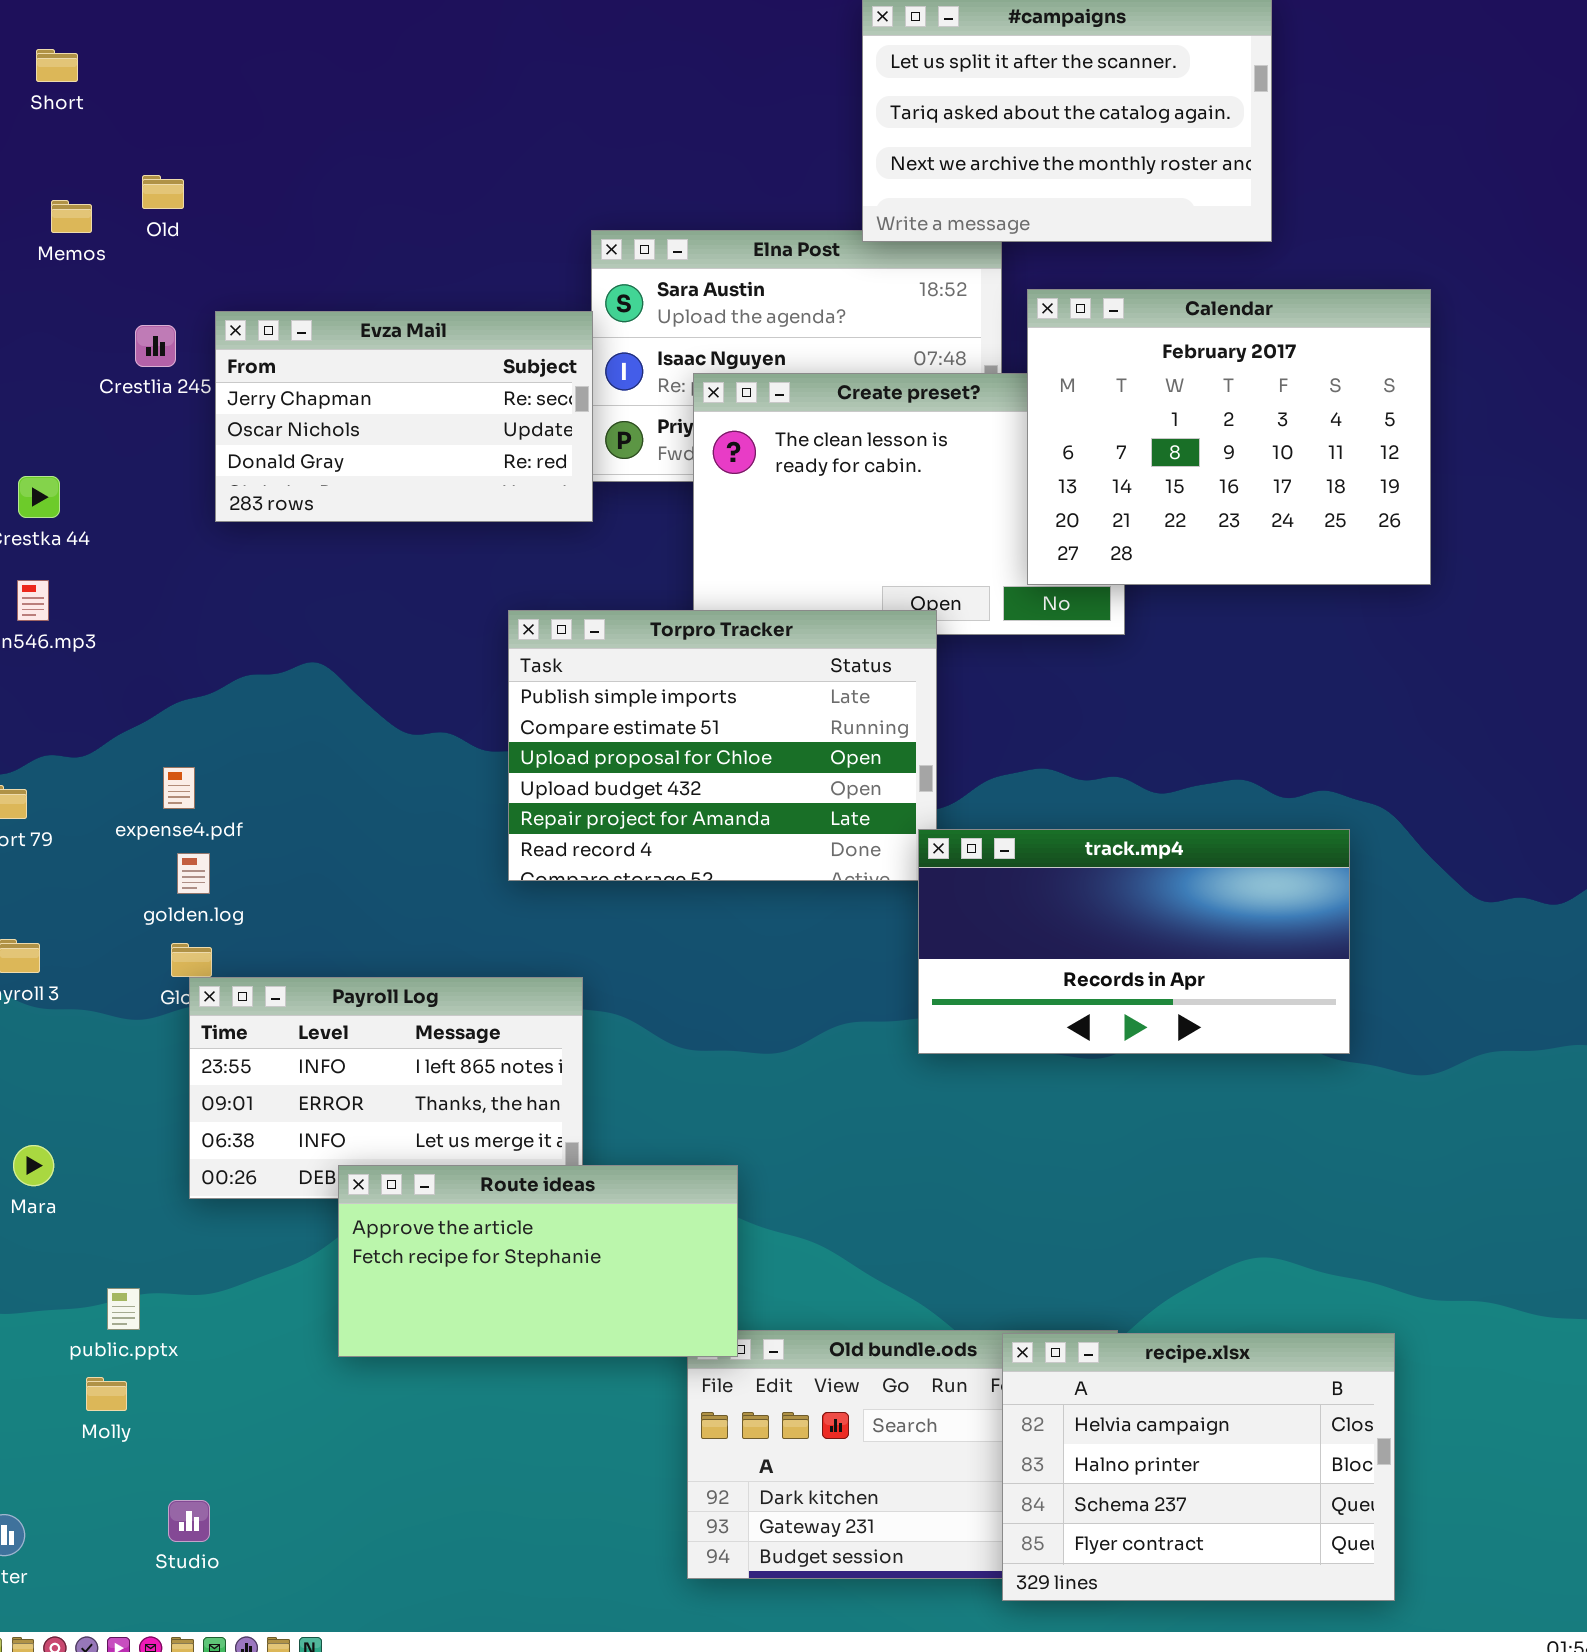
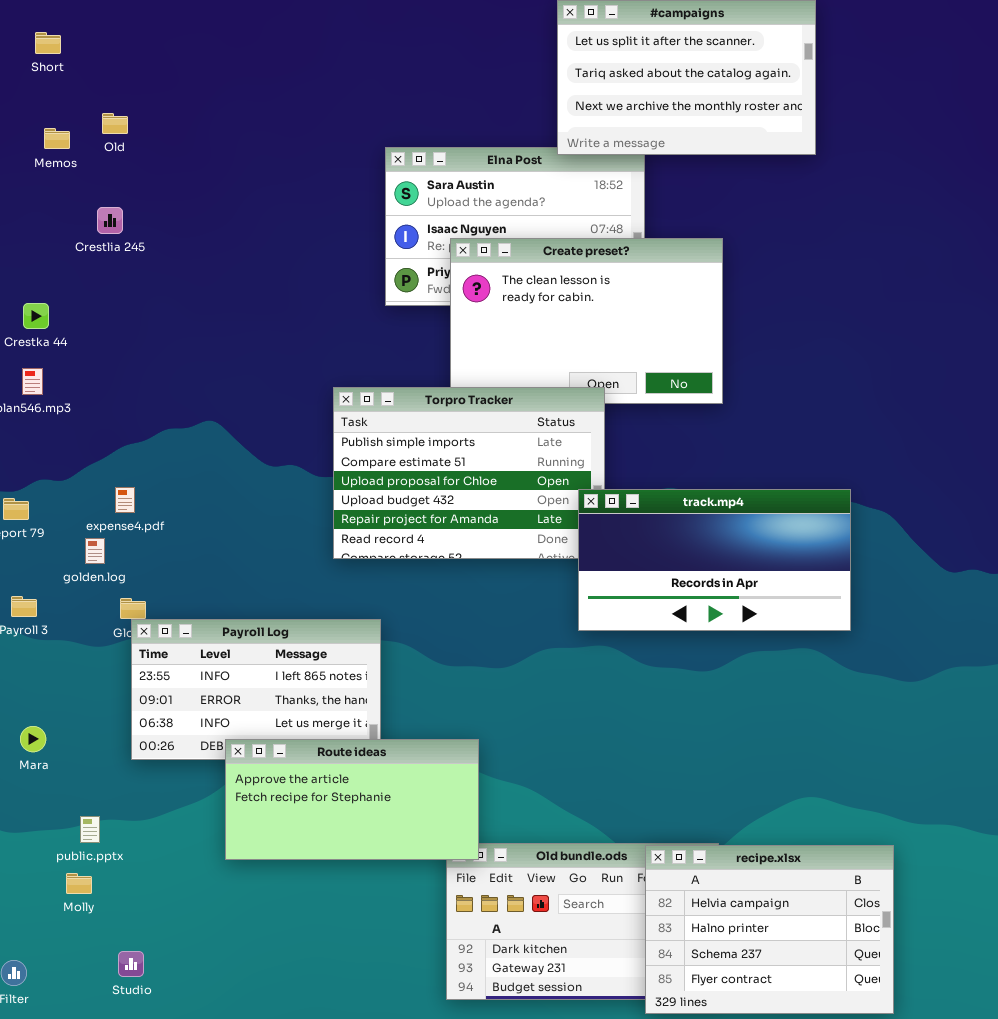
Calendar: [1027,289,1431,585] -> none, closed
Evza Mail: [215,311,593,522] -> none, closed
track.mp4: [918,829,1350,1054] -> [578,489,851,631], moved
golden.log: [177,853,210,894] -> [85,538,105,564], moved

